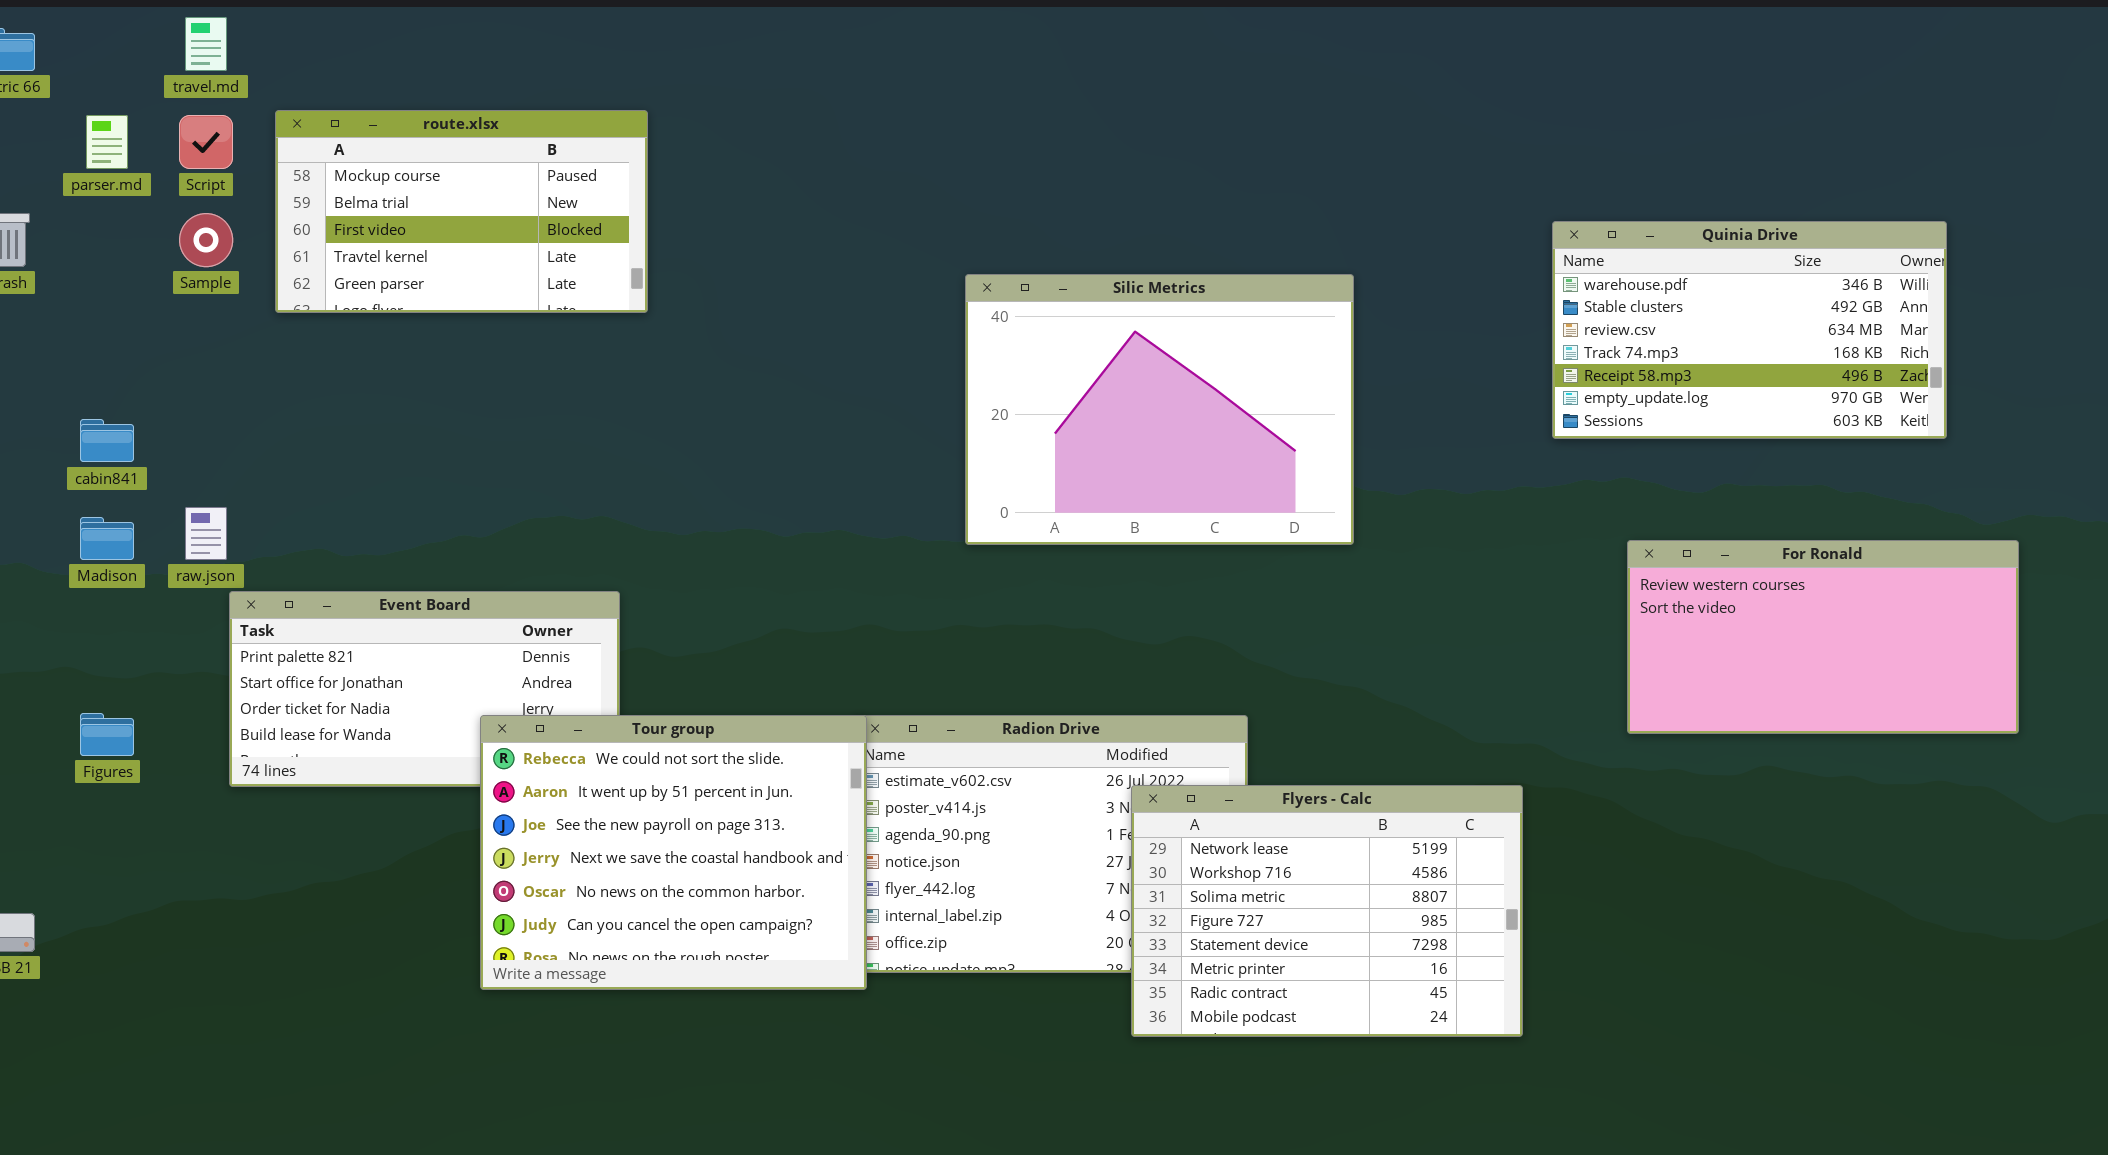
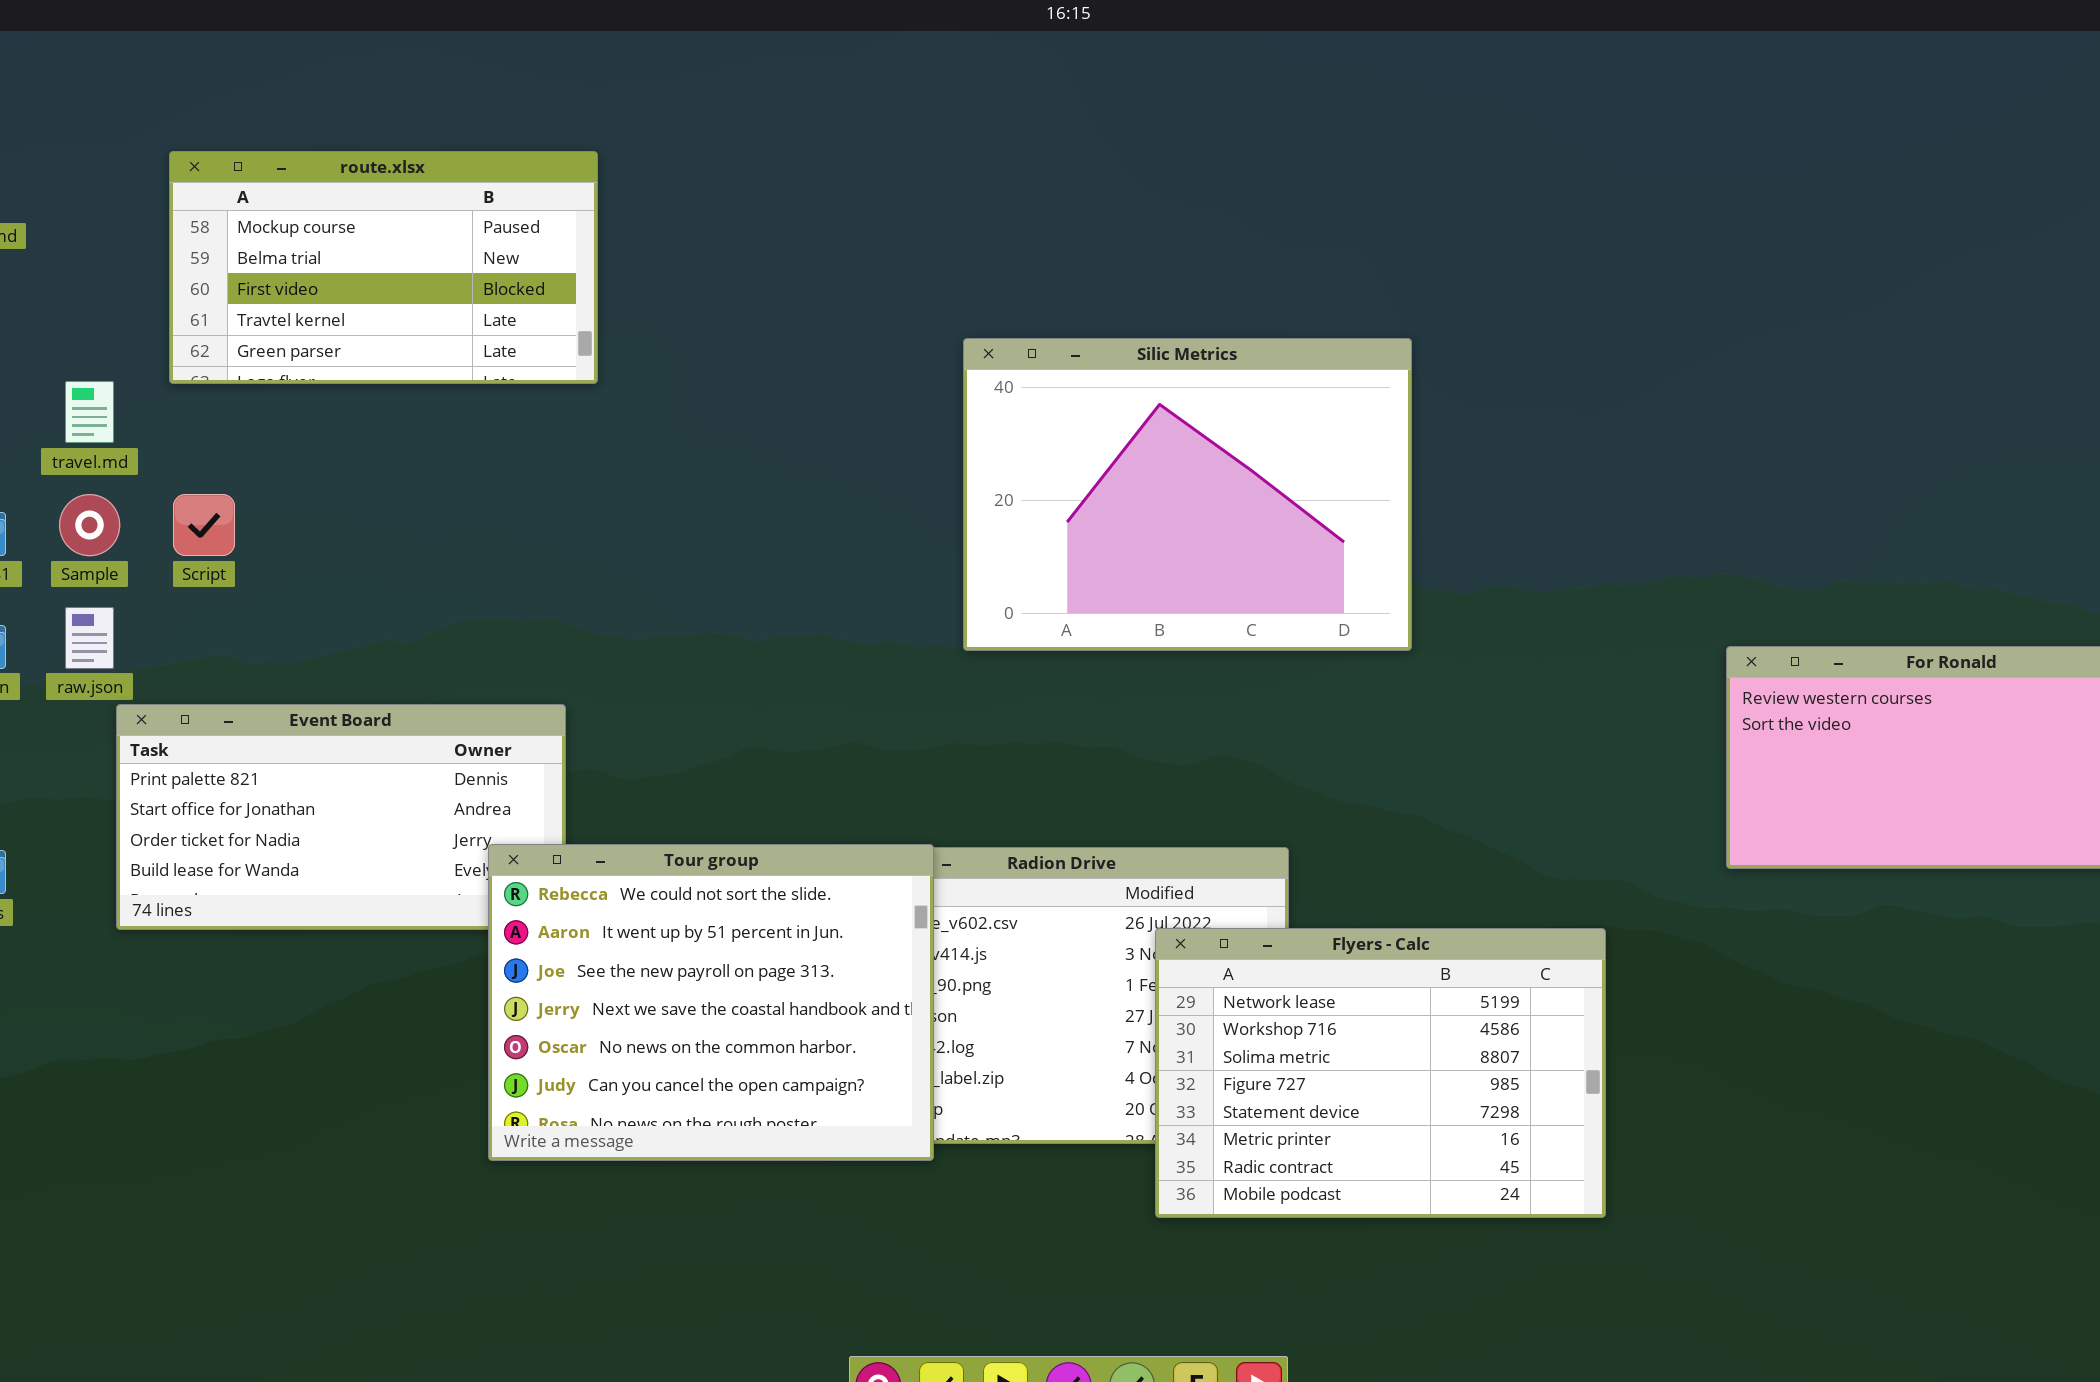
travel.md: [185,17,227,71] -> [65,381,114,443], moved
Script: [179,115,233,169] -> [173,494,235,556], moved
Sample: [179,213,233,267] -> [59,494,120,556], moved
Quinia Drive: [1552,221,1947,439] -> none, closed
Tour group: [480,715,867,990] -> [488,844,934,1161], moved

